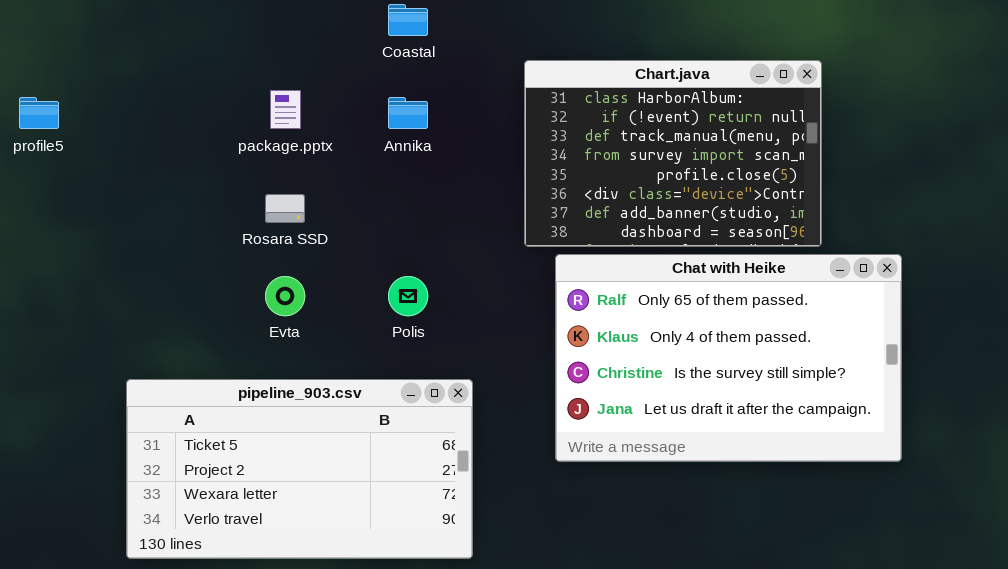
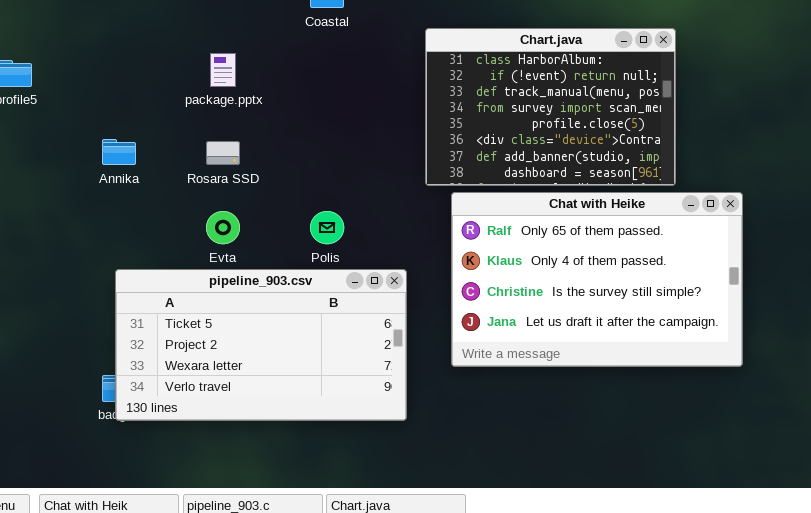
Annika: [388,97,428,129] -> [102,139,136,165], moved
pipeline_903.csv: [126,379,473,559] -> [115,269,407,421], moved

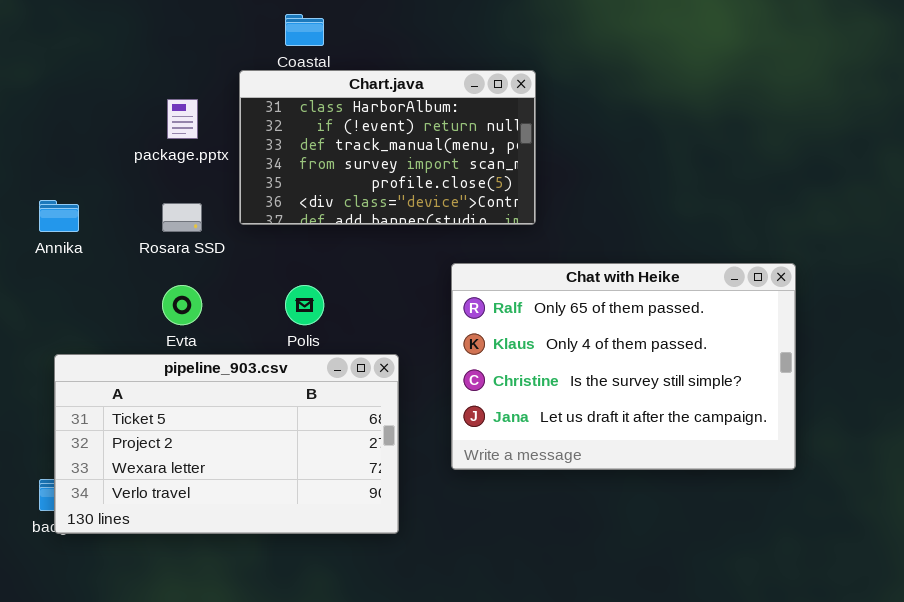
Chart.java: [425,28,676,186] -> [239,70,536,225], moved, resized

